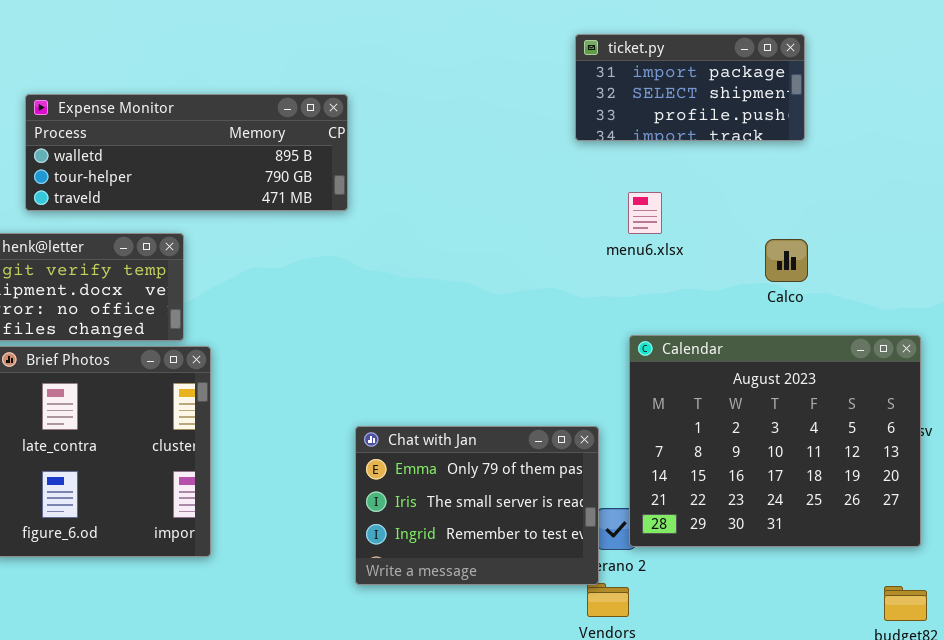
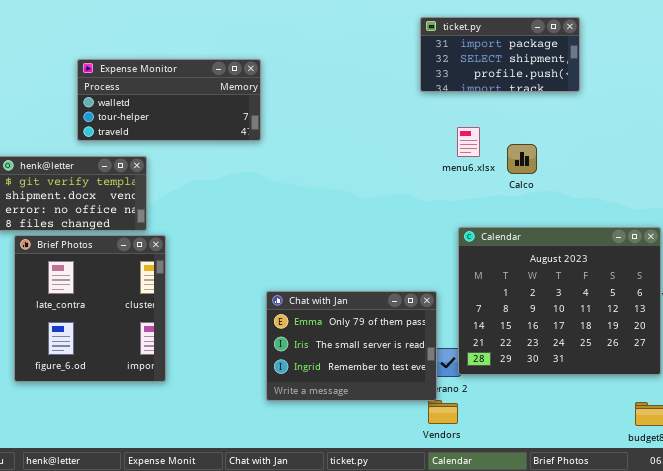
Expense Monitor: [25,94,348,211] -> [77,59,261,141], resized
Calco: [765,239,808,282] -> [507,144,537,174], moved

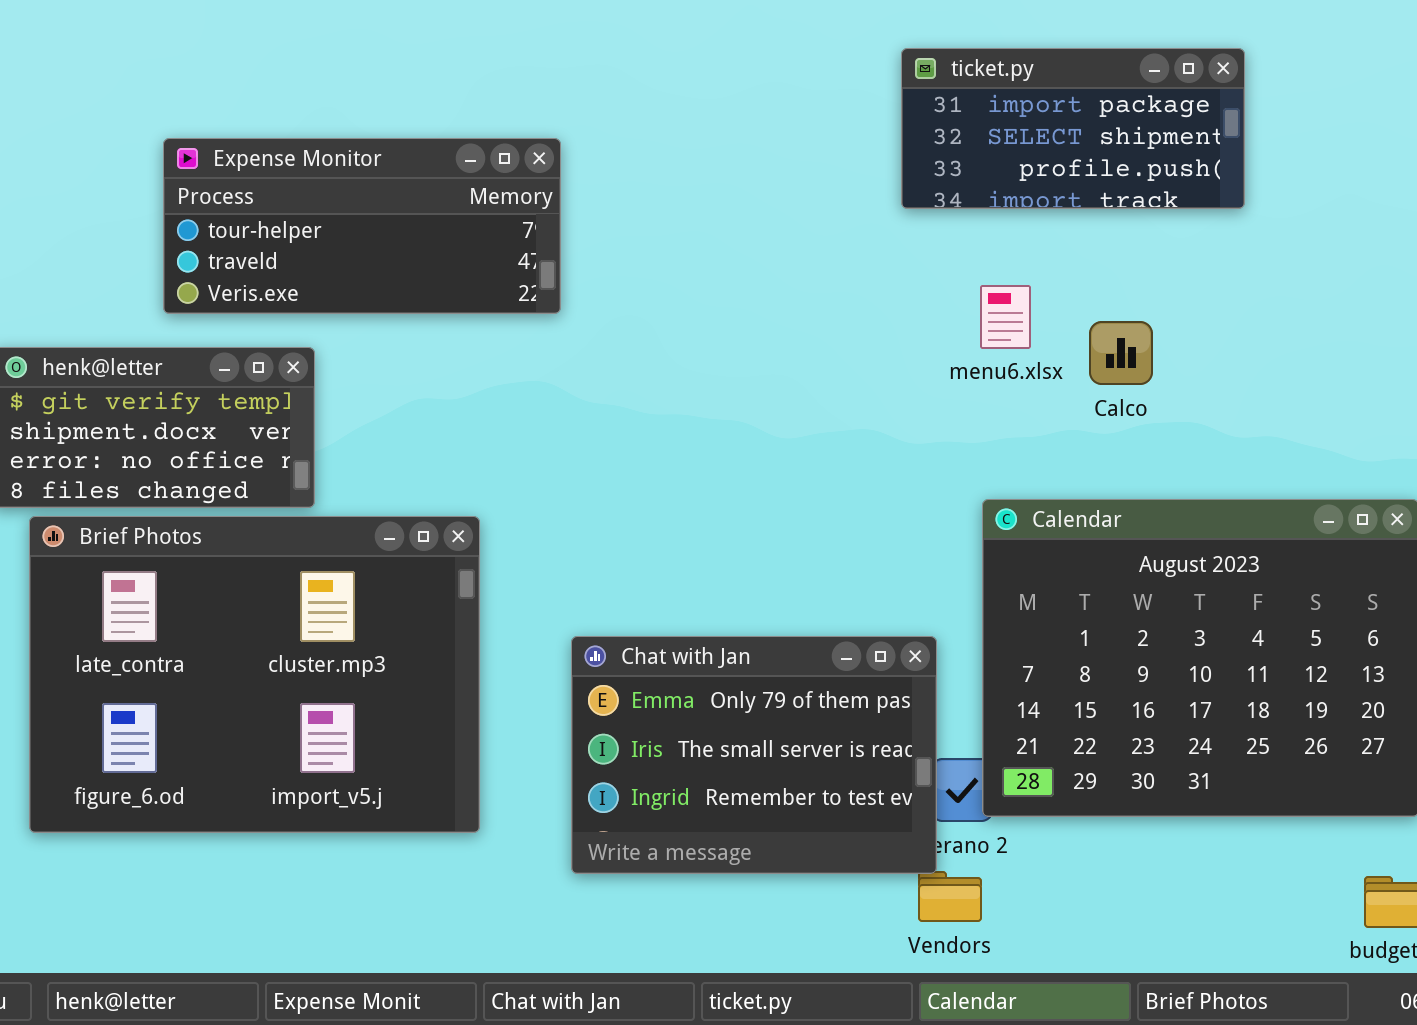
Expense Monitor: [77,59,261,141] -> [163,138,561,314], scrolled down 1 row
Brief Photos: [14,235,166,382] -> [29,516,480,833], resized

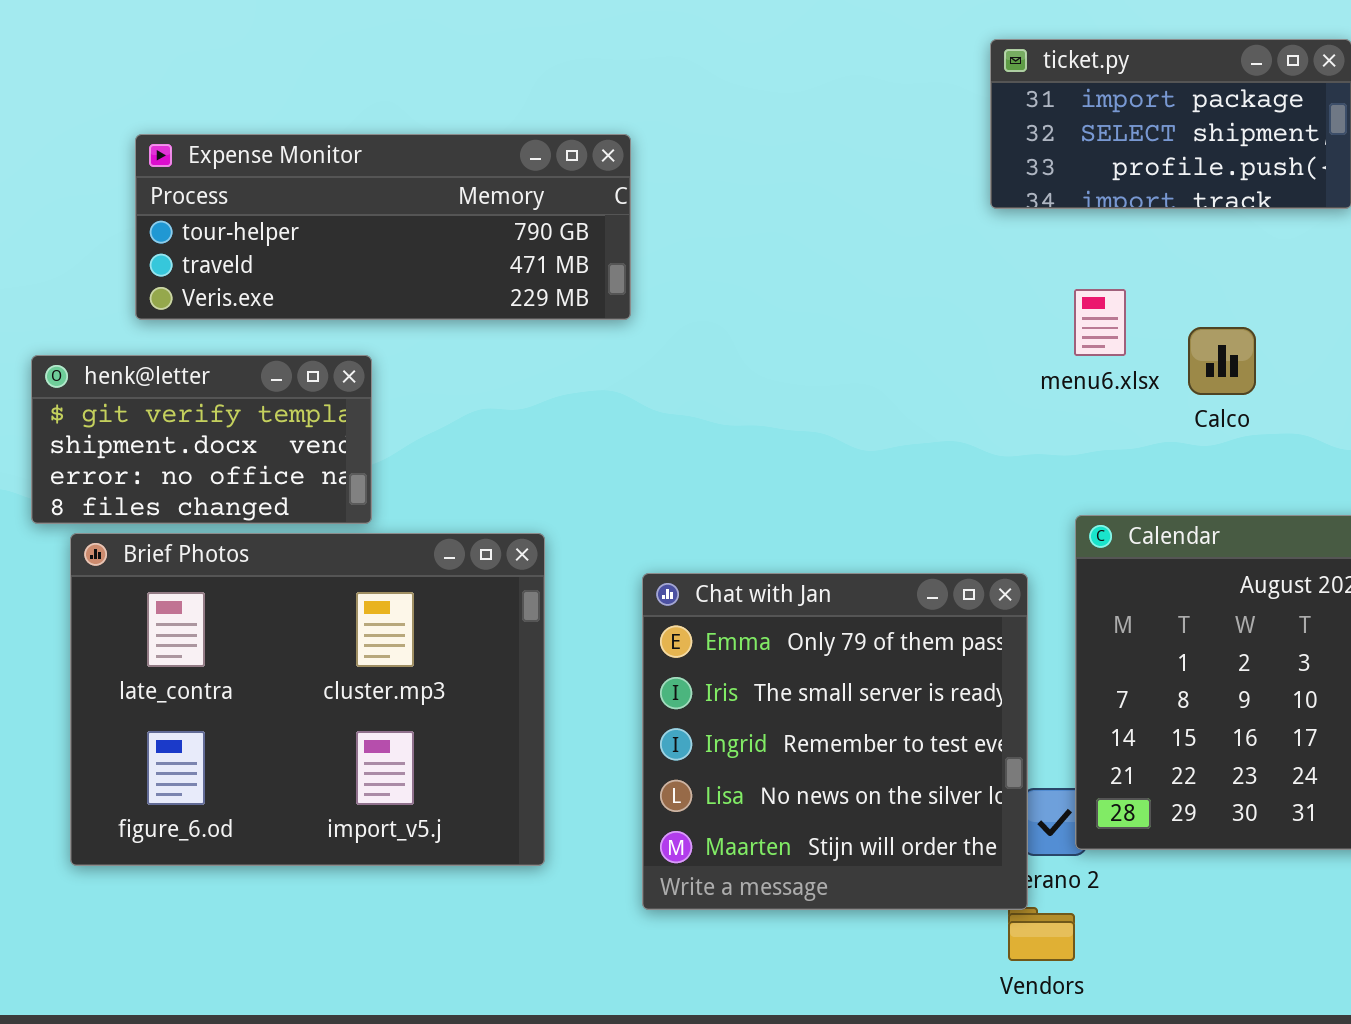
Expense Monitor: [163,138,561,314] -> [135,134,631,320], resized
Chat with Jan: [571,636,937,874] -> [642,573,1028,910], resized

